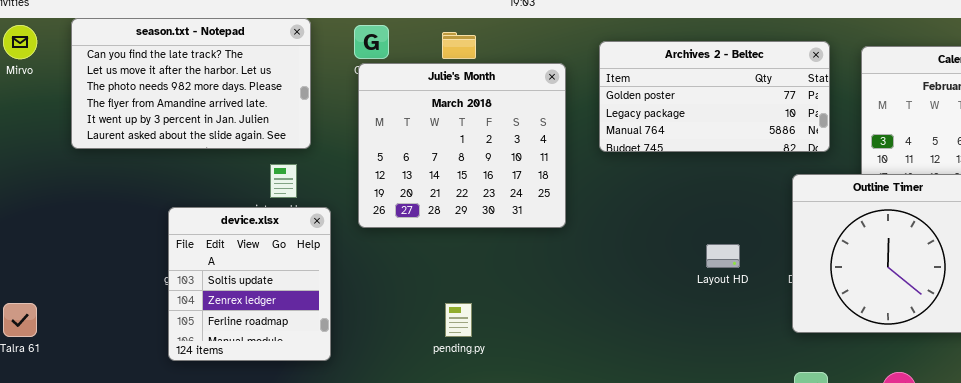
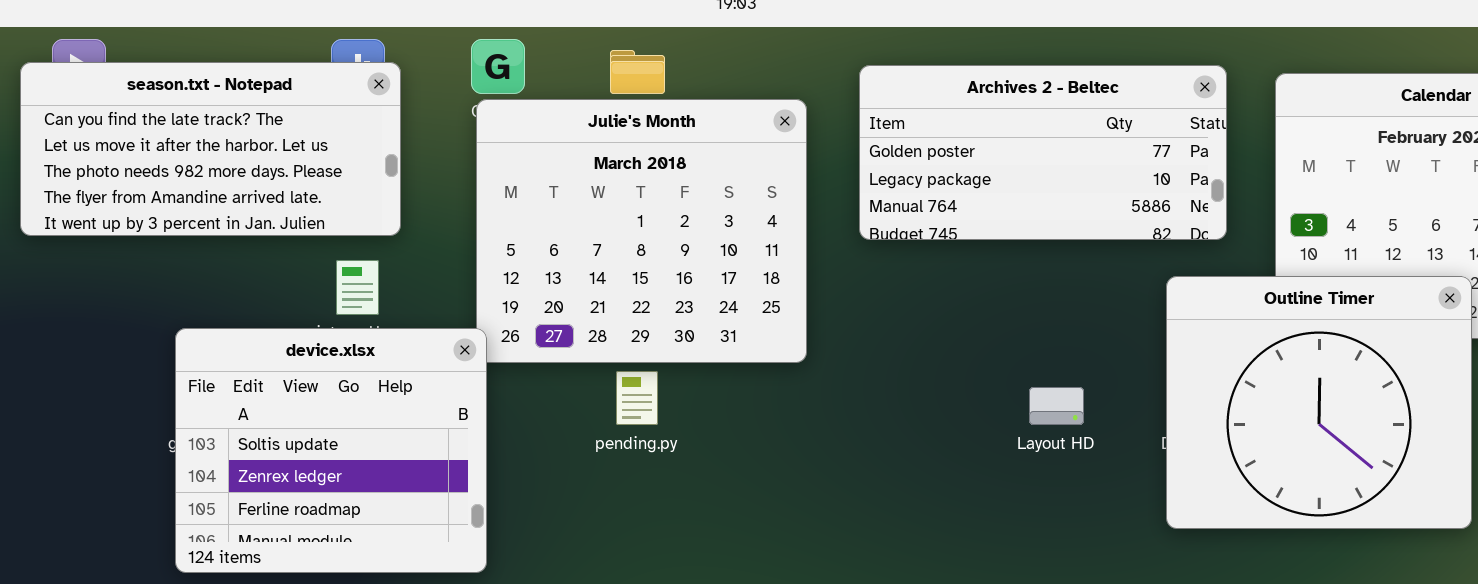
season.txt - Notepad: [71,18,311,149] -> [20,62,401,236], resized
device.xlsx: [168,207,331,361] -> [175,328,487,573], resized
pending.py: [445,303,472,337] -> [616,371,658,425], moved

